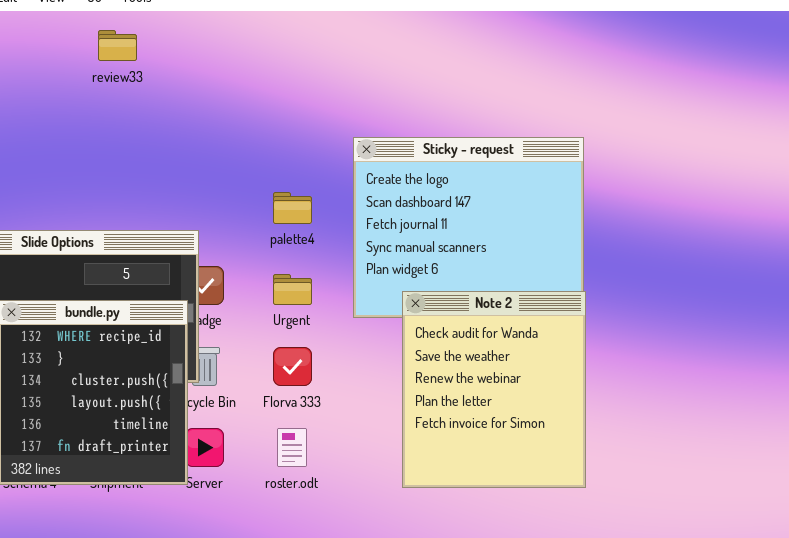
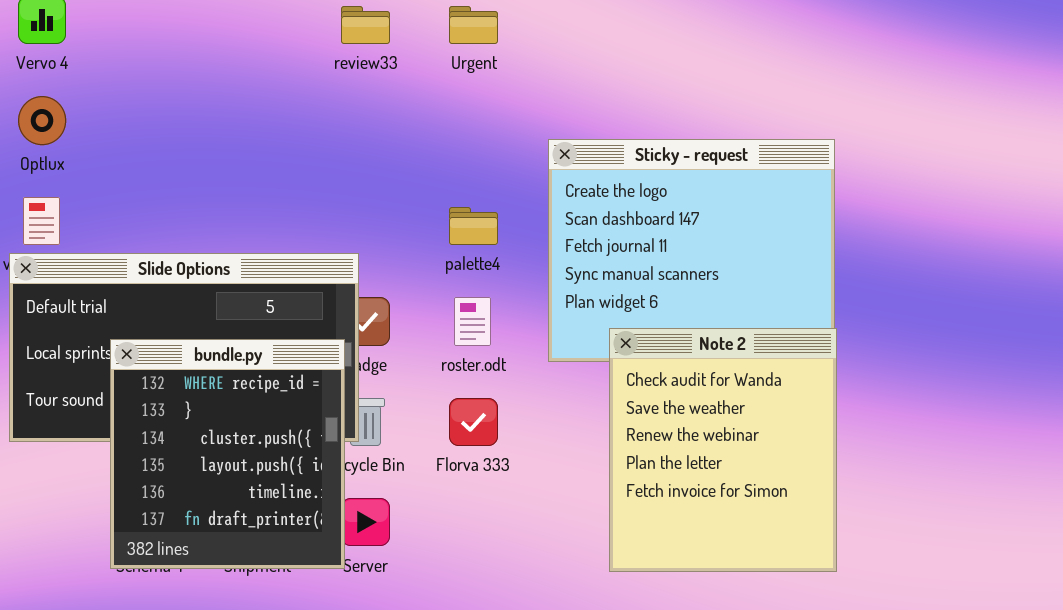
review33: [98,30,137,61] -> [341,6,390,44], moved
Urgent: [273,274,312,305] -> [449,6,498,44], moved
roster.odt: [277,428,307,467] -> [454,297,491,346], moved

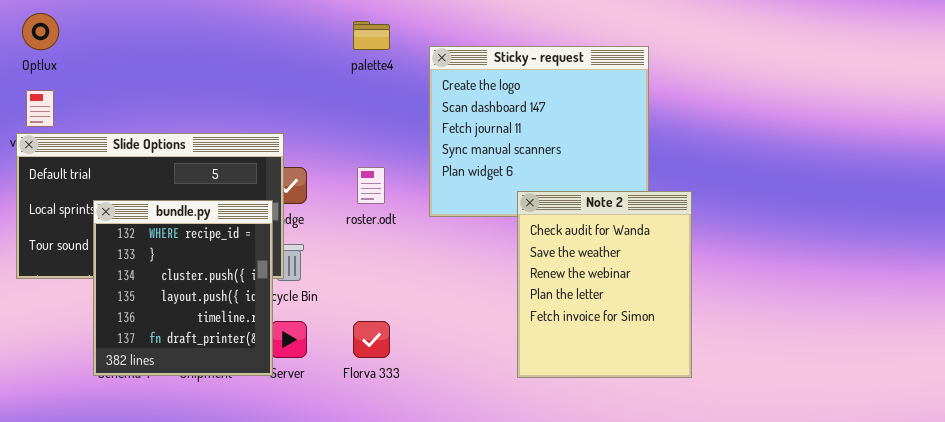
palette4: [449,207,498,245] -> [353,21,390,50], moved
Note 2: [609,328,837,572] -> [517,191,692,378], moved
Florva 333: [449,398,498,446] -> [353,321,390,358], moved

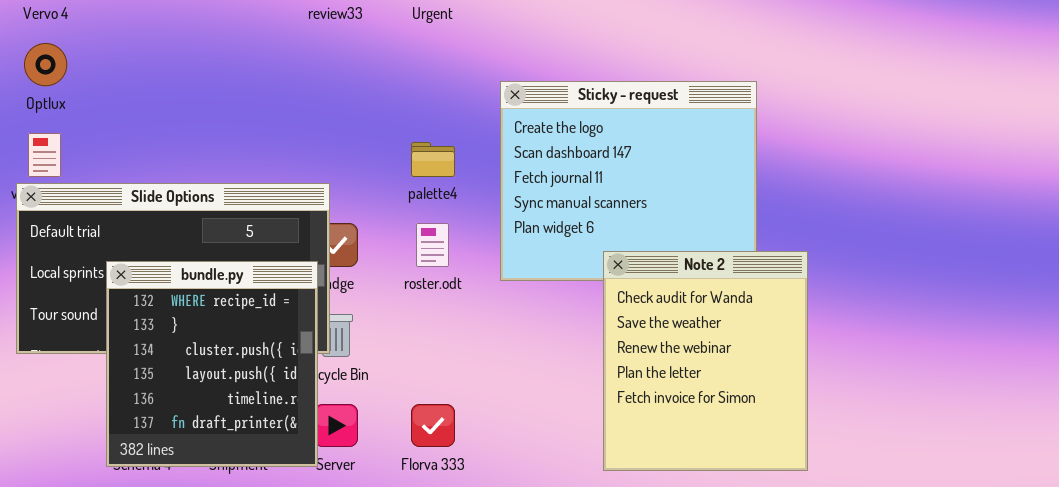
palette4: [353,21,390,50] -> [411,142,455,177], moved

